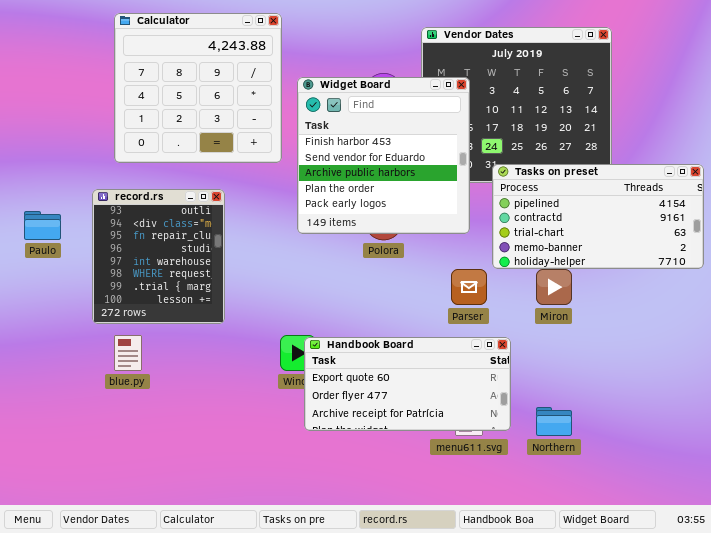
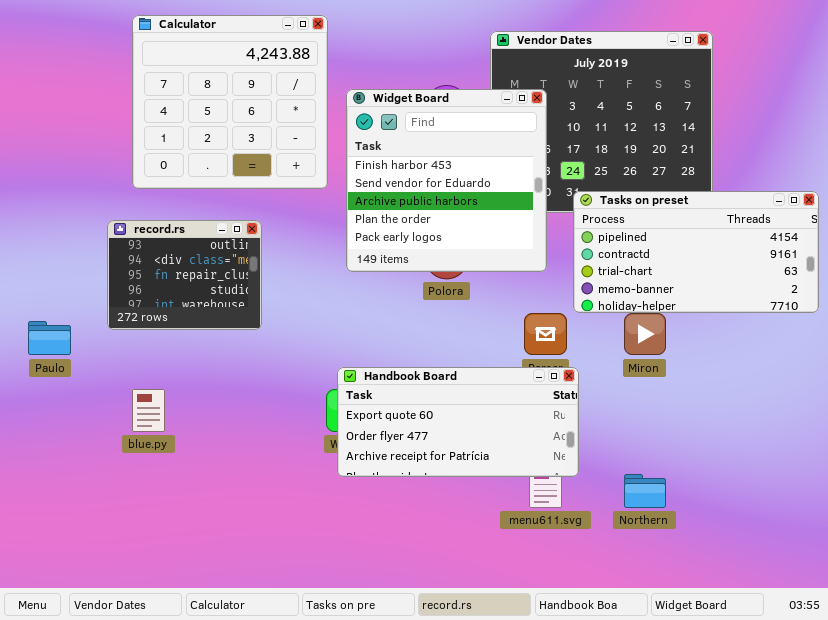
record.rs: [92,189,225,324] -> [107,220,262,330], resized
Paulo: [24,211,61,240] -> [28,321,71,355], moved
Handbook Board: [304,337,511,431] -> [337,367,579,477], moved

